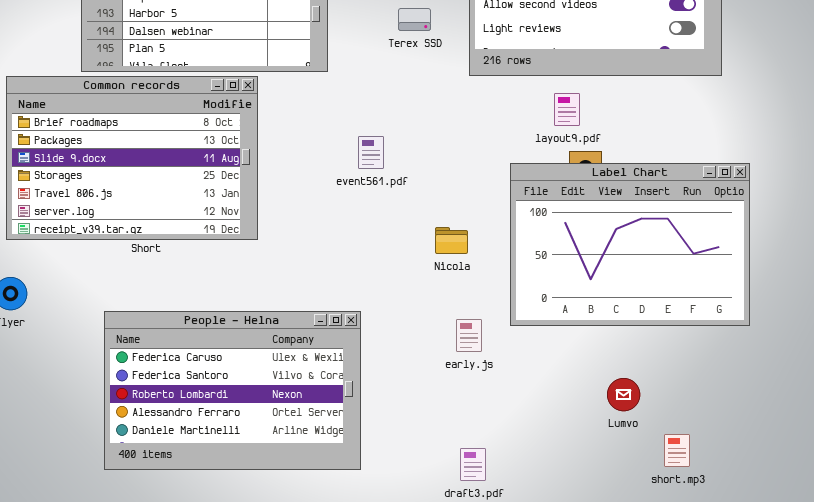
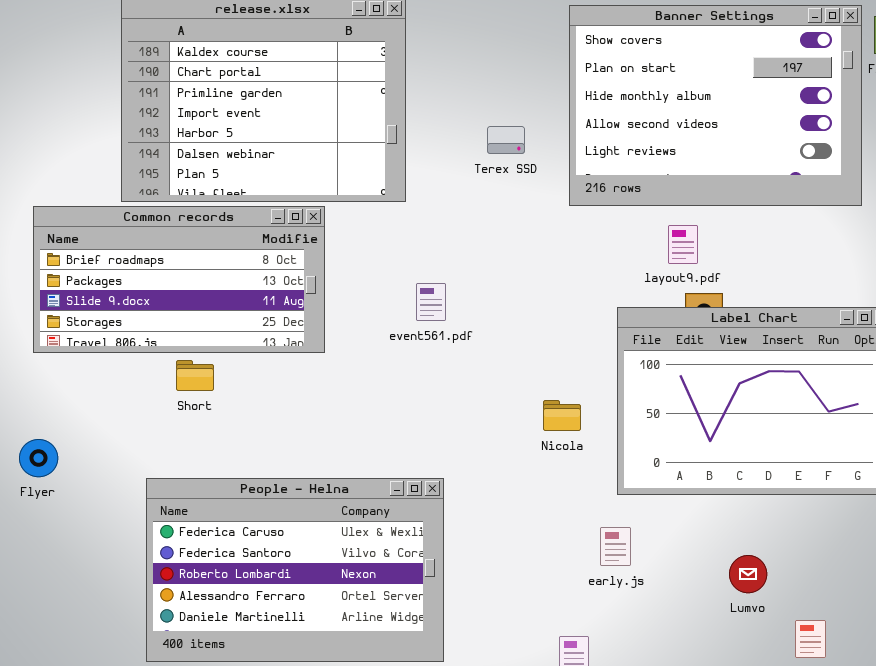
Common records: [6,76,258,240] -> [33,206,325,353], resized
event561.pdf: [358,136,384,169] -> [416,283,446,321], moved
Nicola: [435,227,468,254] -> [543,400,581,431], moved
early.js: [456,319,482,352] -> [600,527,631,566], moved

